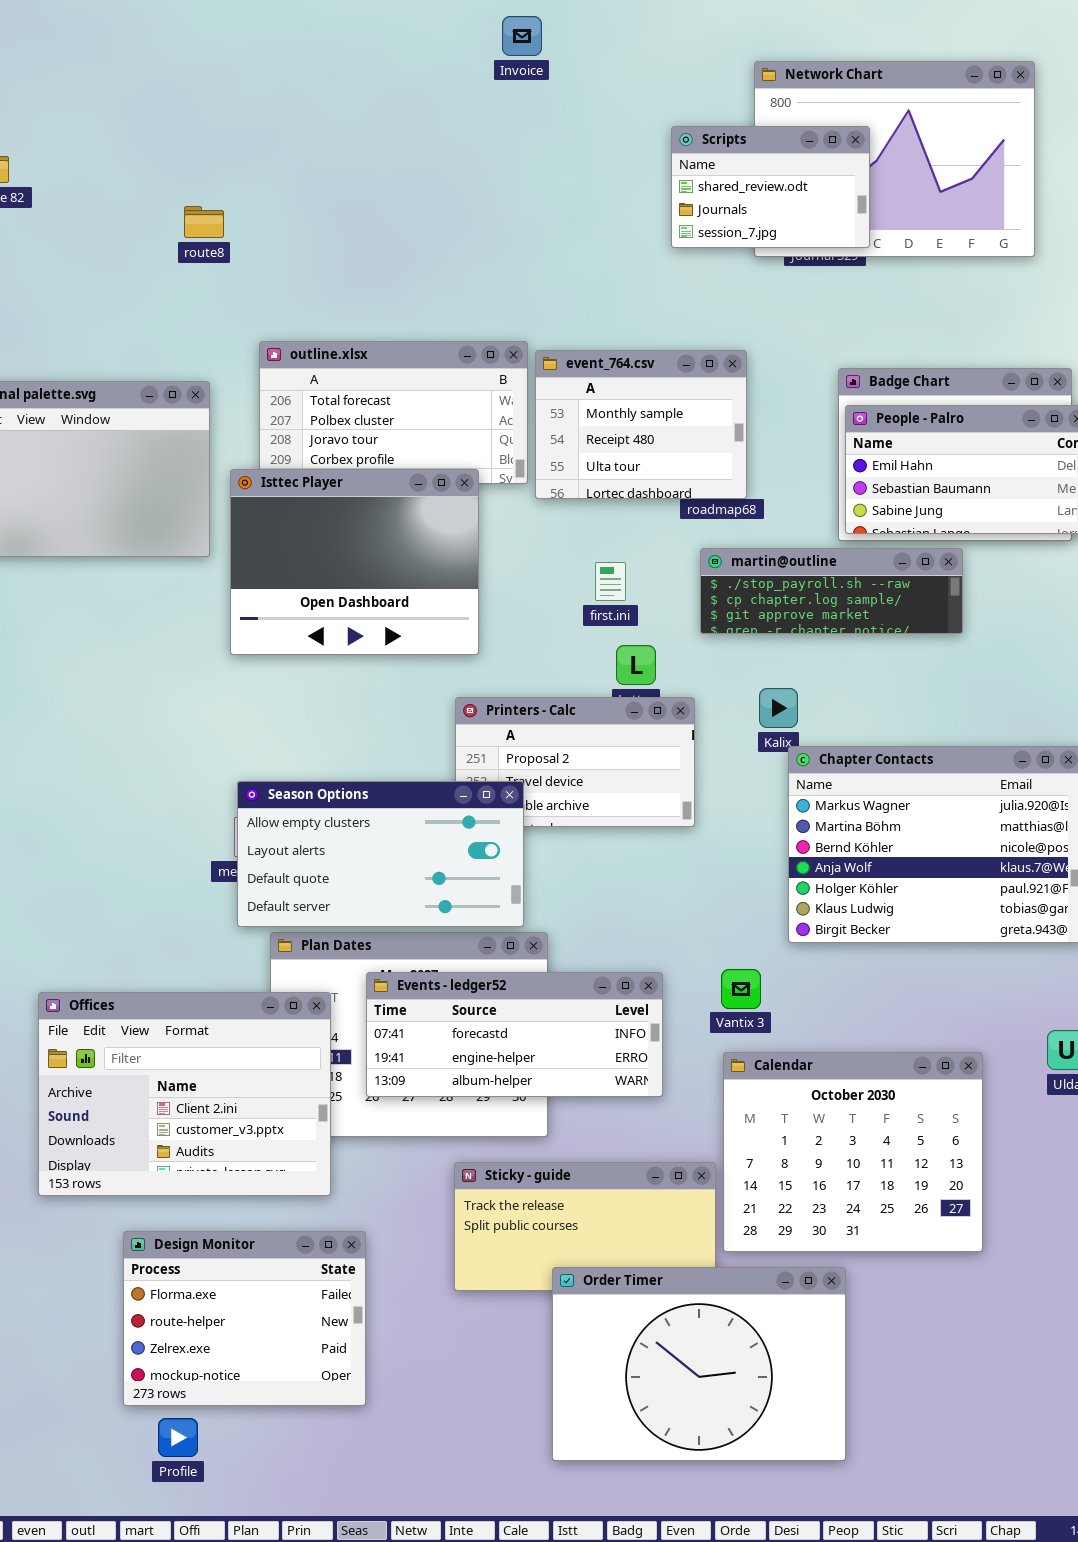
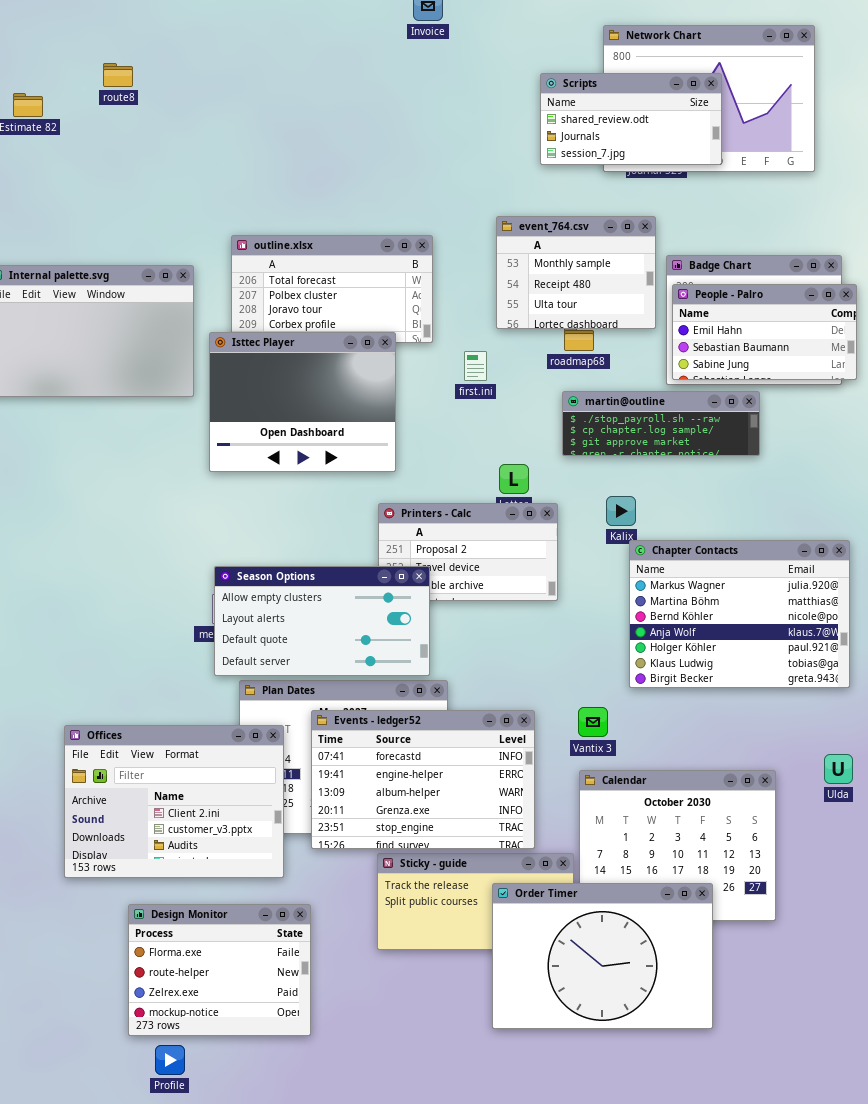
Scripts: [671,126,870,248] -> [540,73,722,165], resized
route8: [184,206,224,238] -> [103,63,133,87], moved
event_764.csv: [535,350,747,499] -> [496,216,656,329], moved
first.ini: [595,562,626,601] -> [464,351,487,381], moved
Events - ledger52: [366,972,663,1097] -> [311,710,535,849], resized
Order Timer: [552,1267,846,1461] -> [492,883,713,1029], moved

